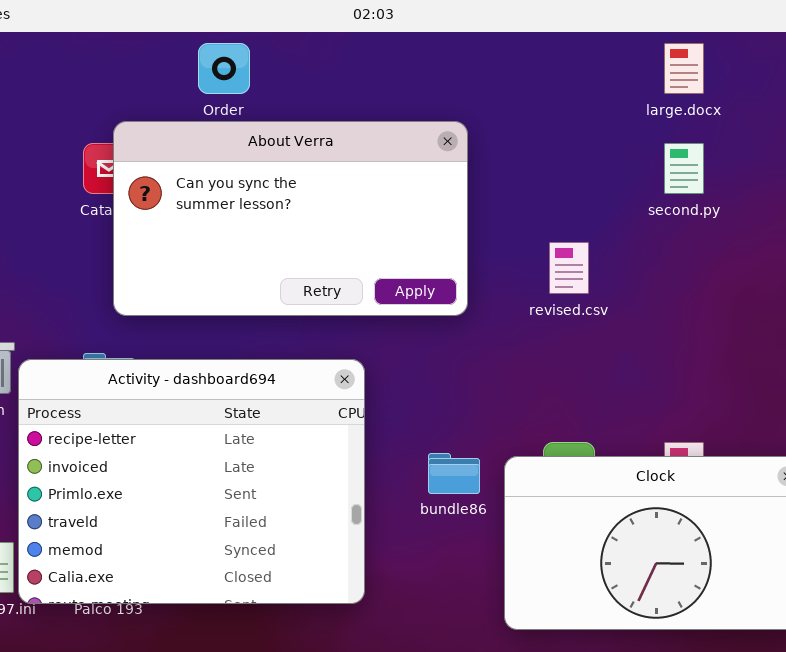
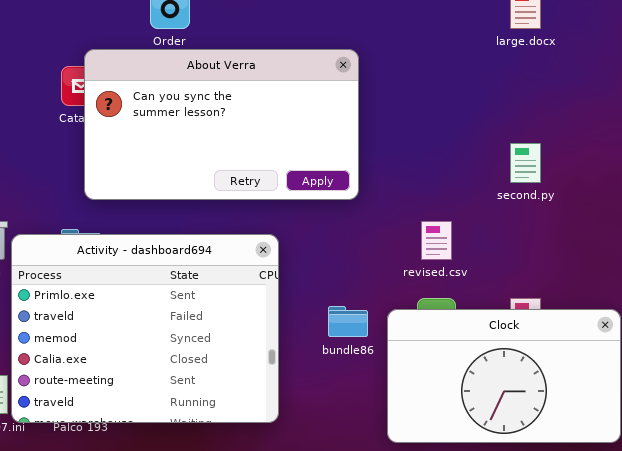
second.py: [664,143,704,194] -> [510,143,541,183], moved
revised.csv: [549,242,589,294] -> [421,221,452,260], moved
Activity - dashboard694: [18,359,365,604] -> [11,234,279,423], scrolled down 2 rows

